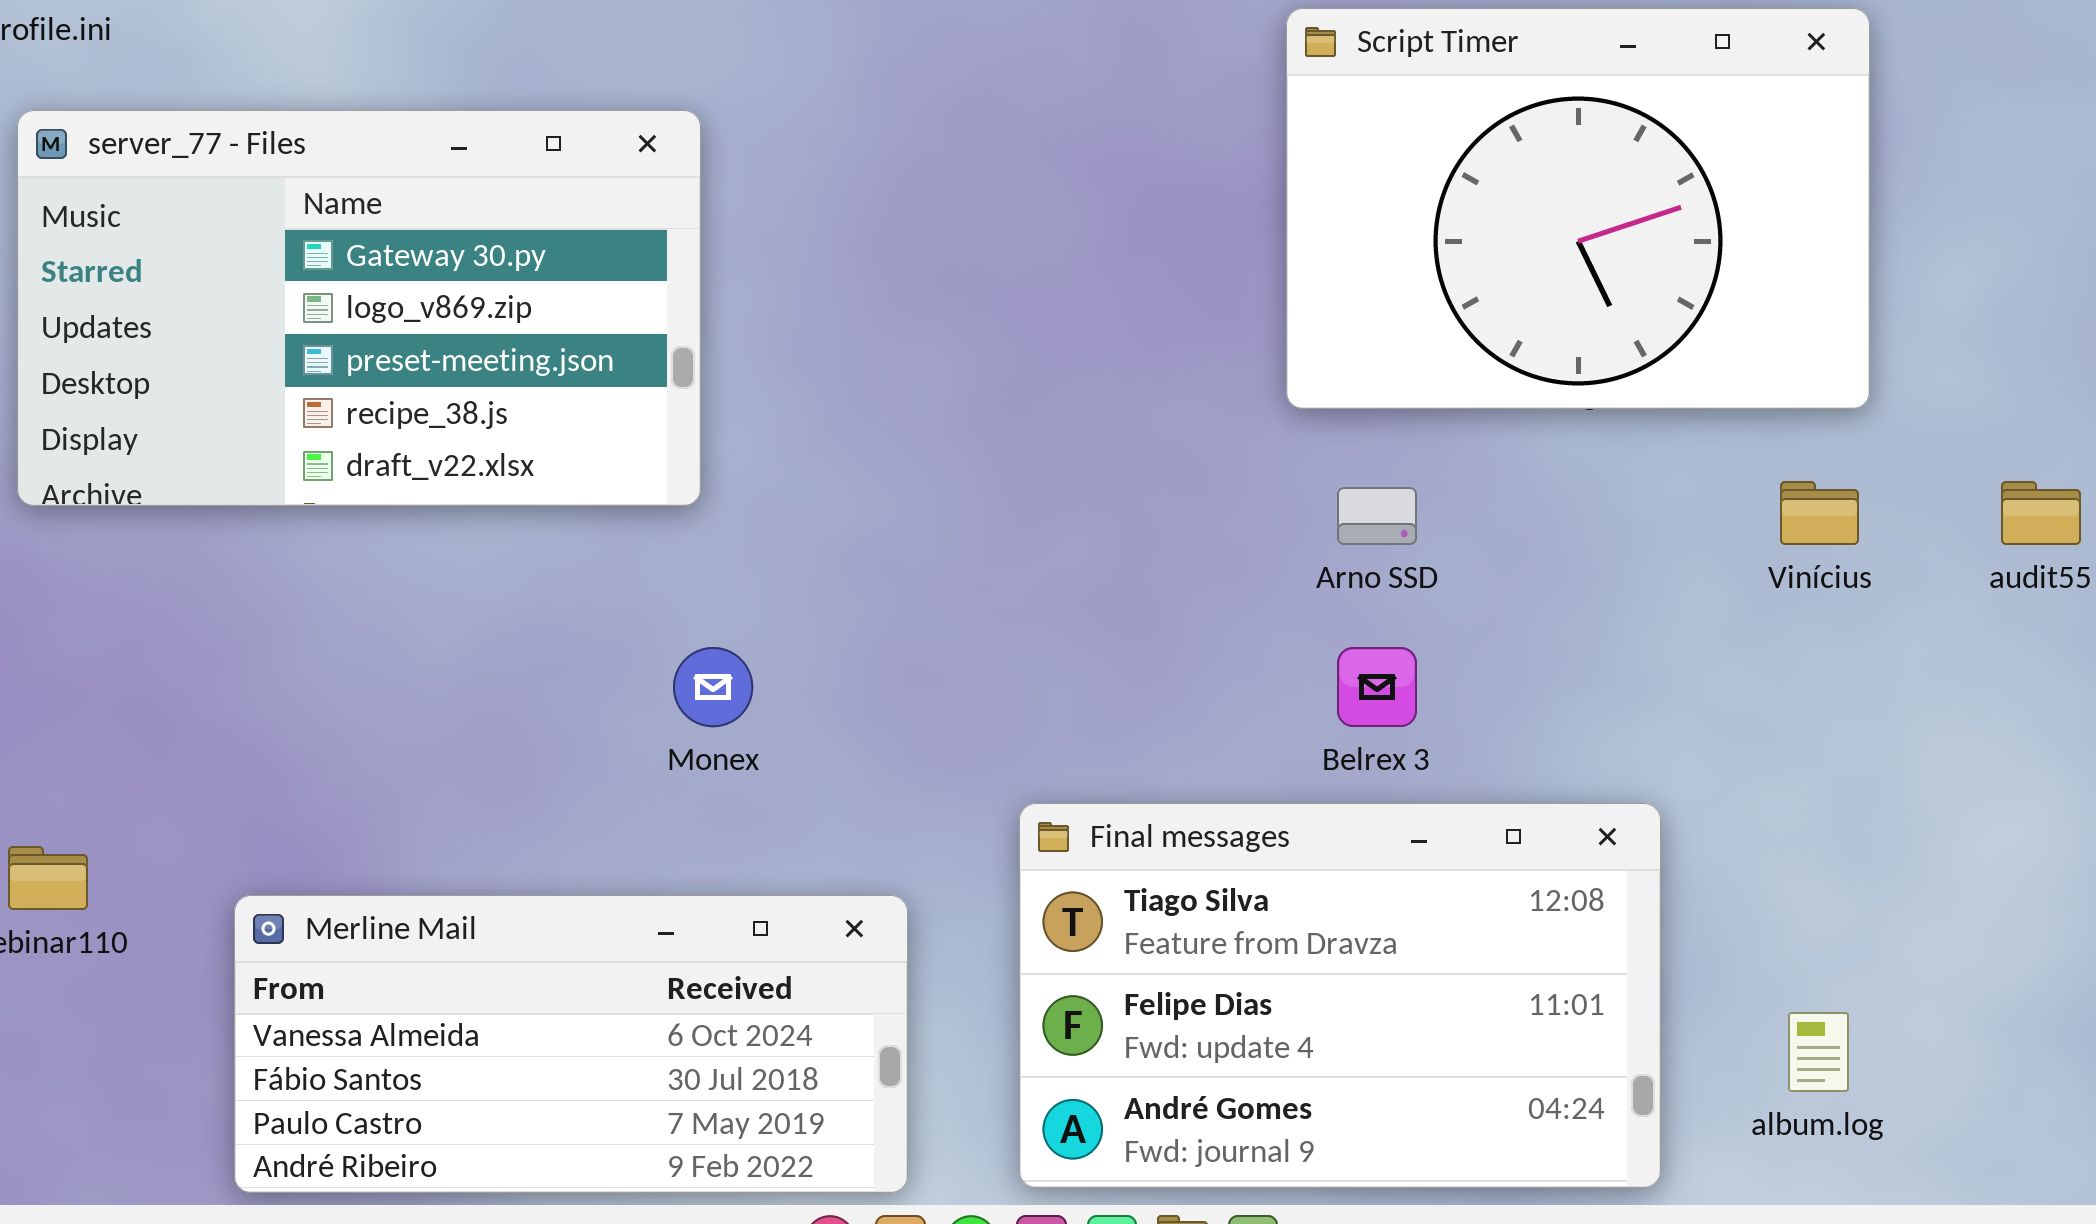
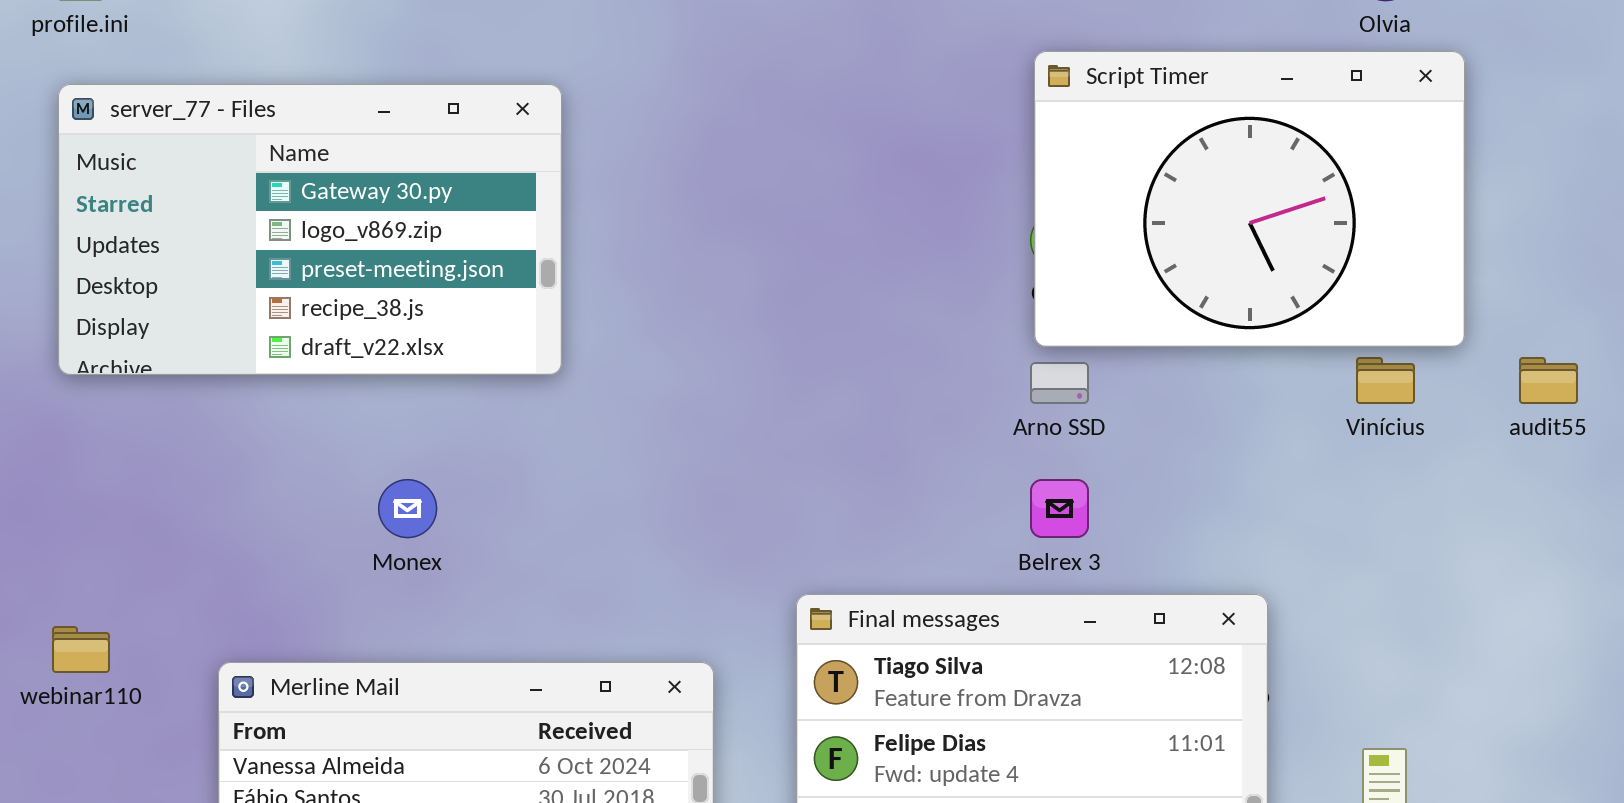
Script Timer: [1286,8,1870,409] -> [1034,51,1465,347], moved
Monex: [673,647,753,727] -> [378,479,437,538], moved

